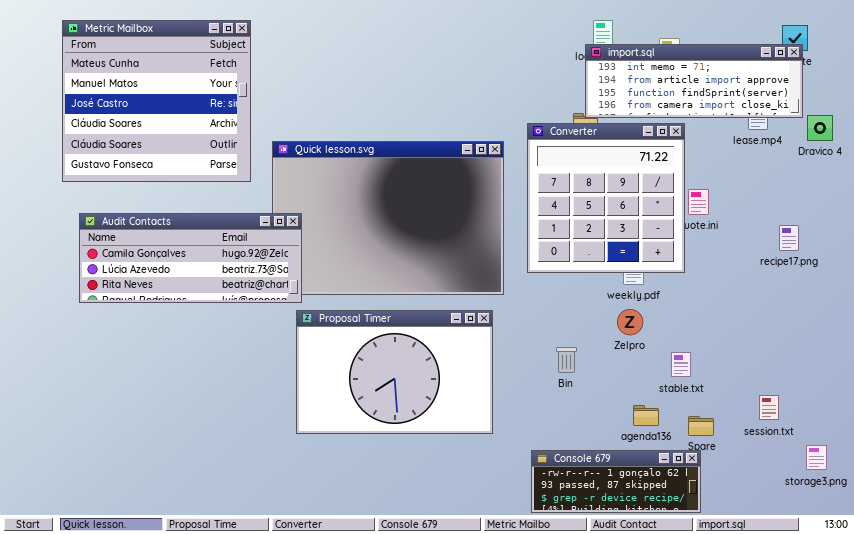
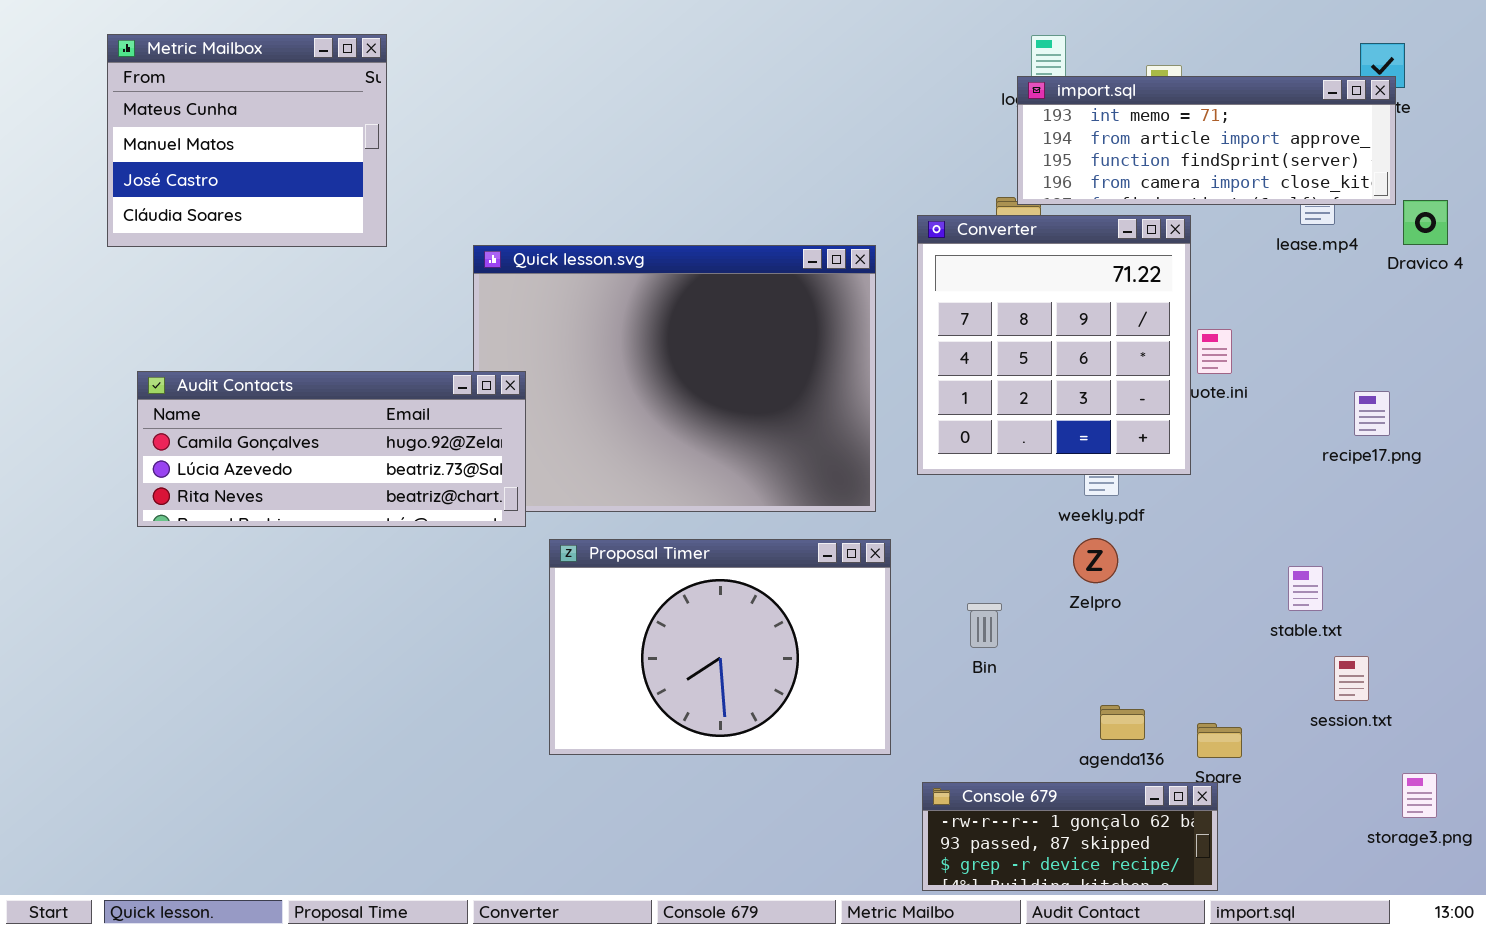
Metric Mailbox: [62,20,251,182] -> [107,34,387,247], resized
Proposal Timer: [296,310,493,434] -> [549,539,891,755], moved
stable.txt: [671,352,691,377] -> [1288,566,1323,611], moved
session.txt: [759,395,779,420] -> [1334,656,1369,701], moved

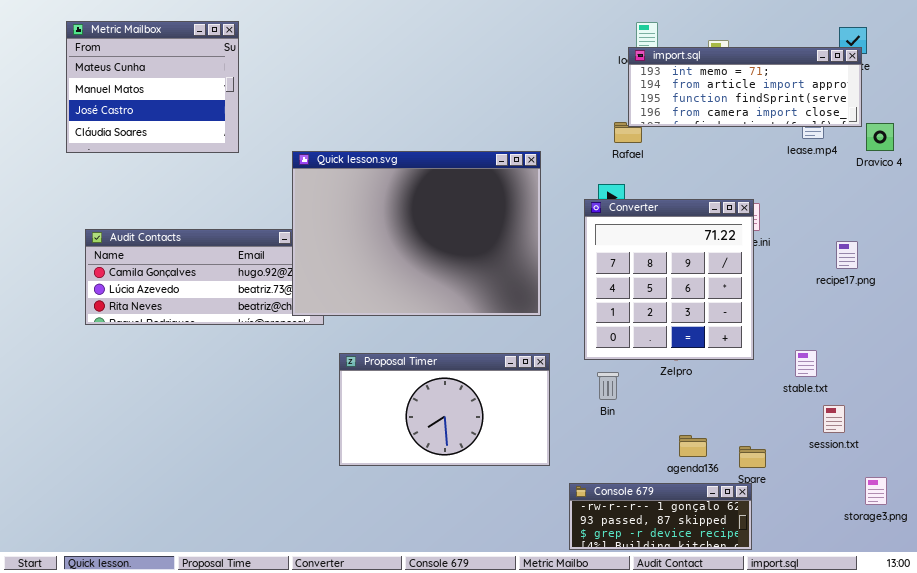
Converter: [917,215,1191,475] -> [584,199,754,360], moved
Quick lesson.svg: [473,245,876,512] -> [292,151,541,316], raised
Proposal Timer: [549,539,891,755] -> [339,353,550,466], resized

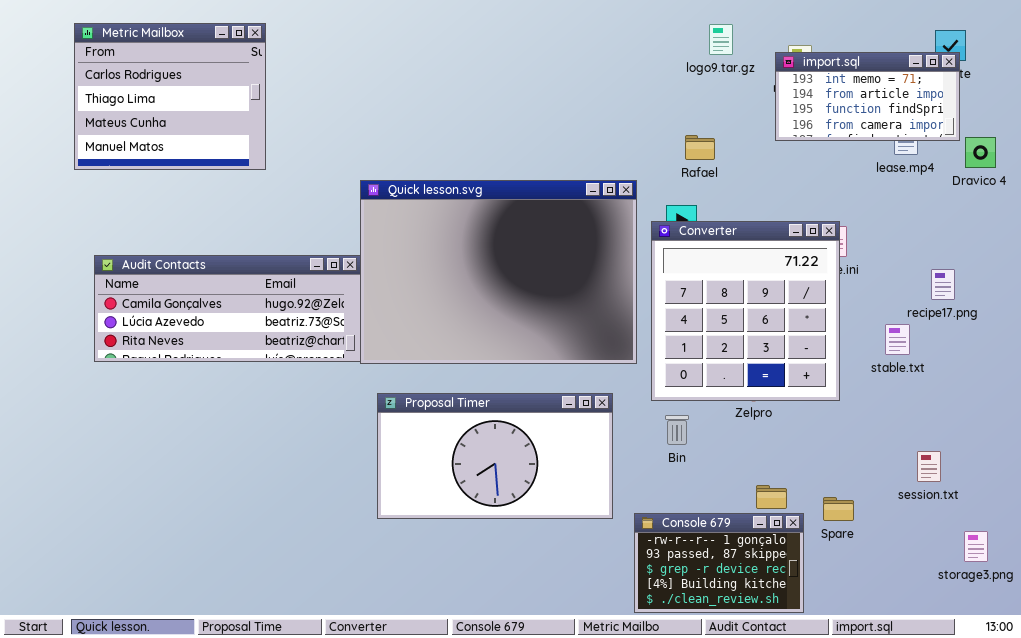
Metric Mailbox: [66,21,239,153] -> [74,23,266,170], scrolled up 2 rows
import.sql: [628,47,862,127] -> [775,52,960,141], resized
Quick lesson.svg: [292,151,541,316] -> [360,180,637,364], moved
stable.txt: [795,350,817,377] -> [885,324,910,355], moved
Console 679: [569,483,752,550] -> [634,513,804,613], resized

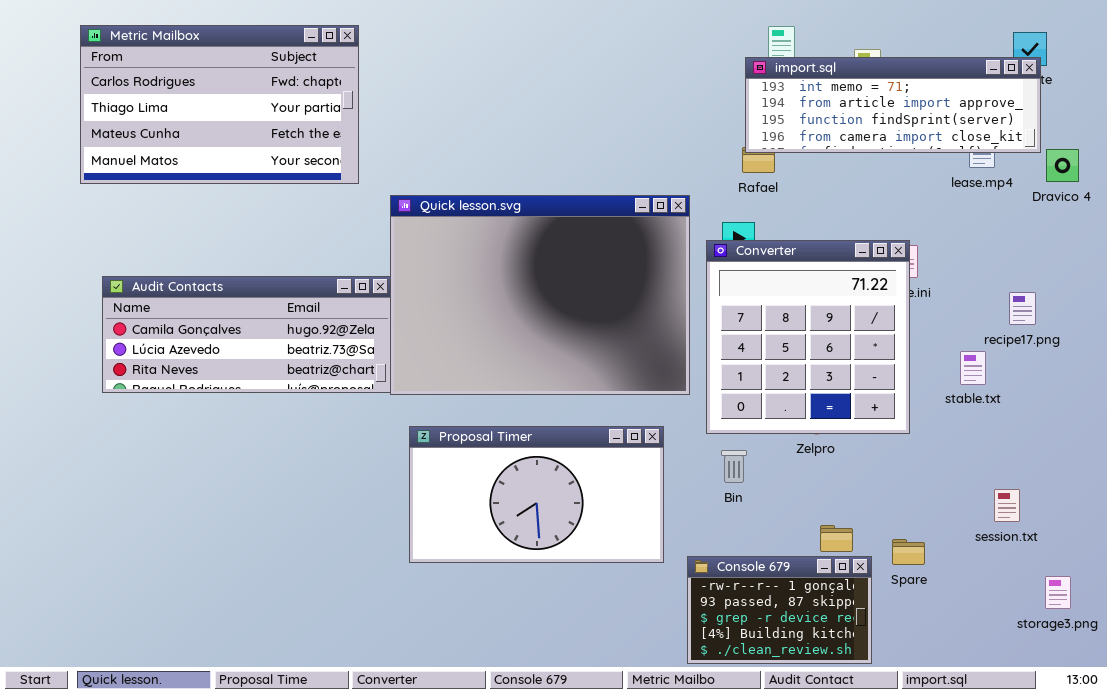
Metric Mailbox: [74,23,266,170] -> [80,25,359,184], resized
import.sql: [775,52,960,141] -> [745,57,1041,153], resized

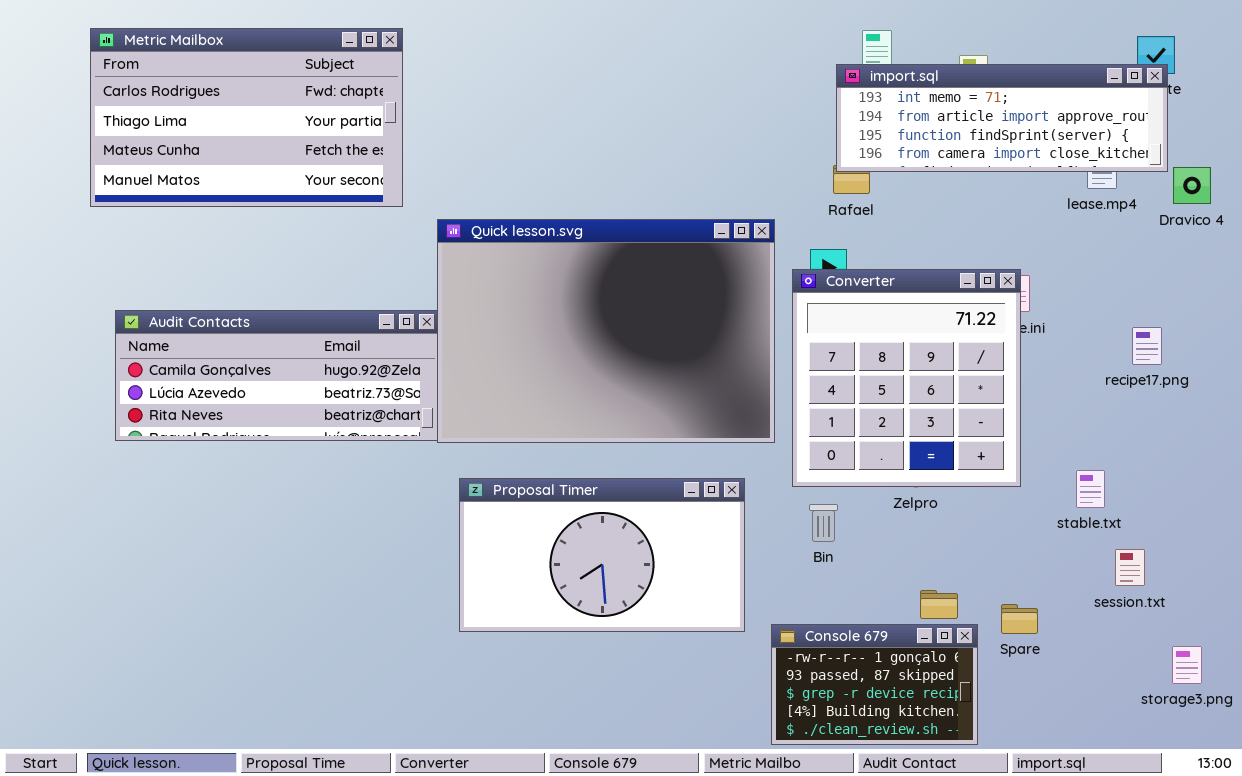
stable.txt: [960,351,986,385] -> [1076,470,1105,508], moved

